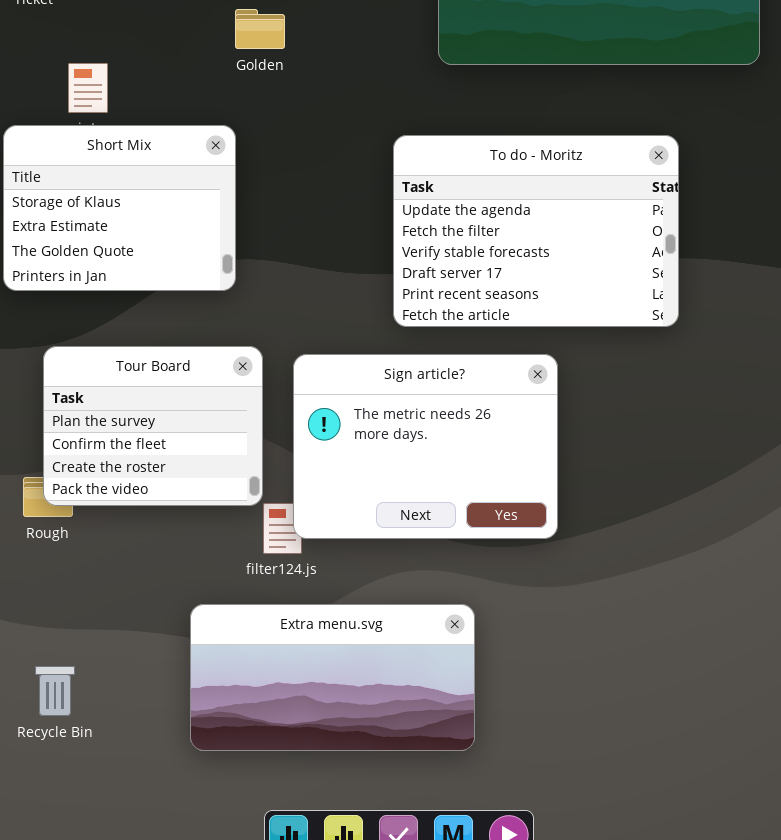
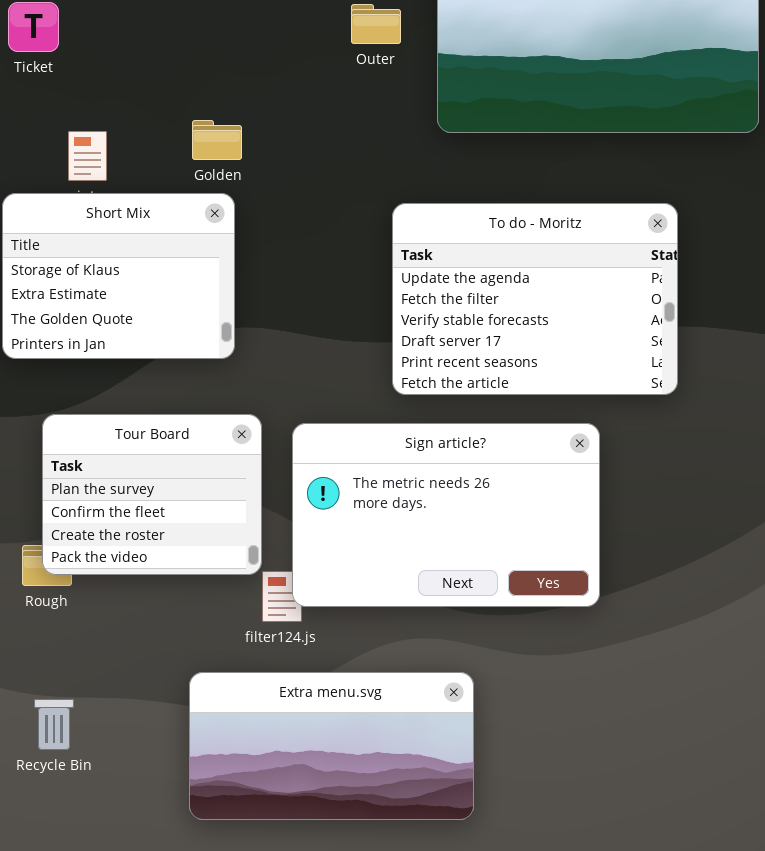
Golden: [235,9,285,49] -> [192,120,242,160], moved
Sign article?: [293,354,558,539] -> [292,423,600,607], resized
Recycle Bin: [35,666,75,716] -> [34,699,74,750], moved

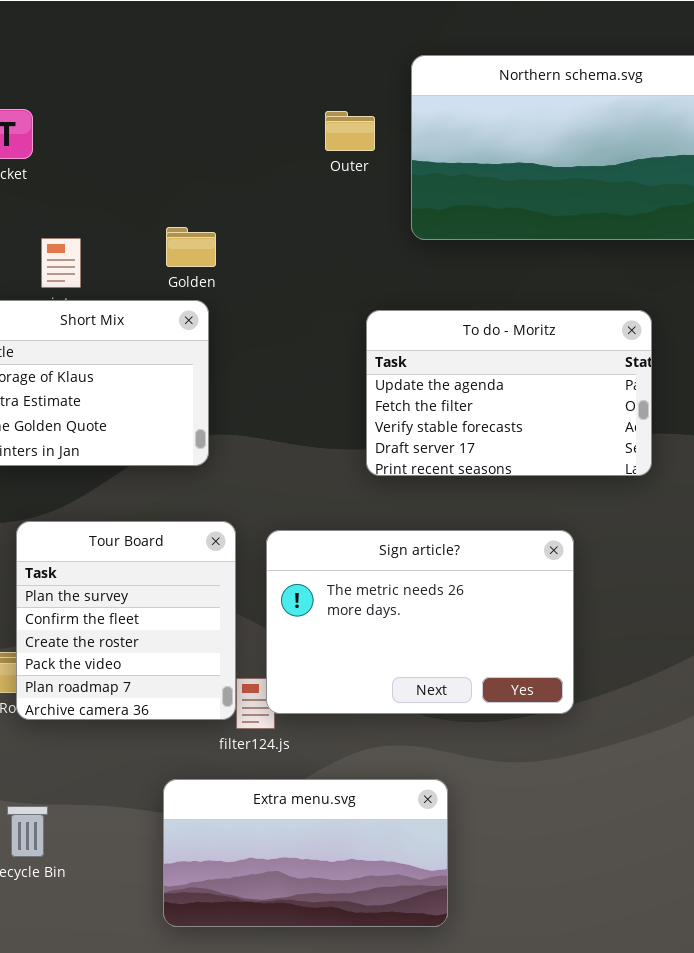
To do - Moritz: [392,203,678,395] -> [366,310,652,476], resized
Tour Board: [42,414,262,575] -> [16,521,236,720], resized

